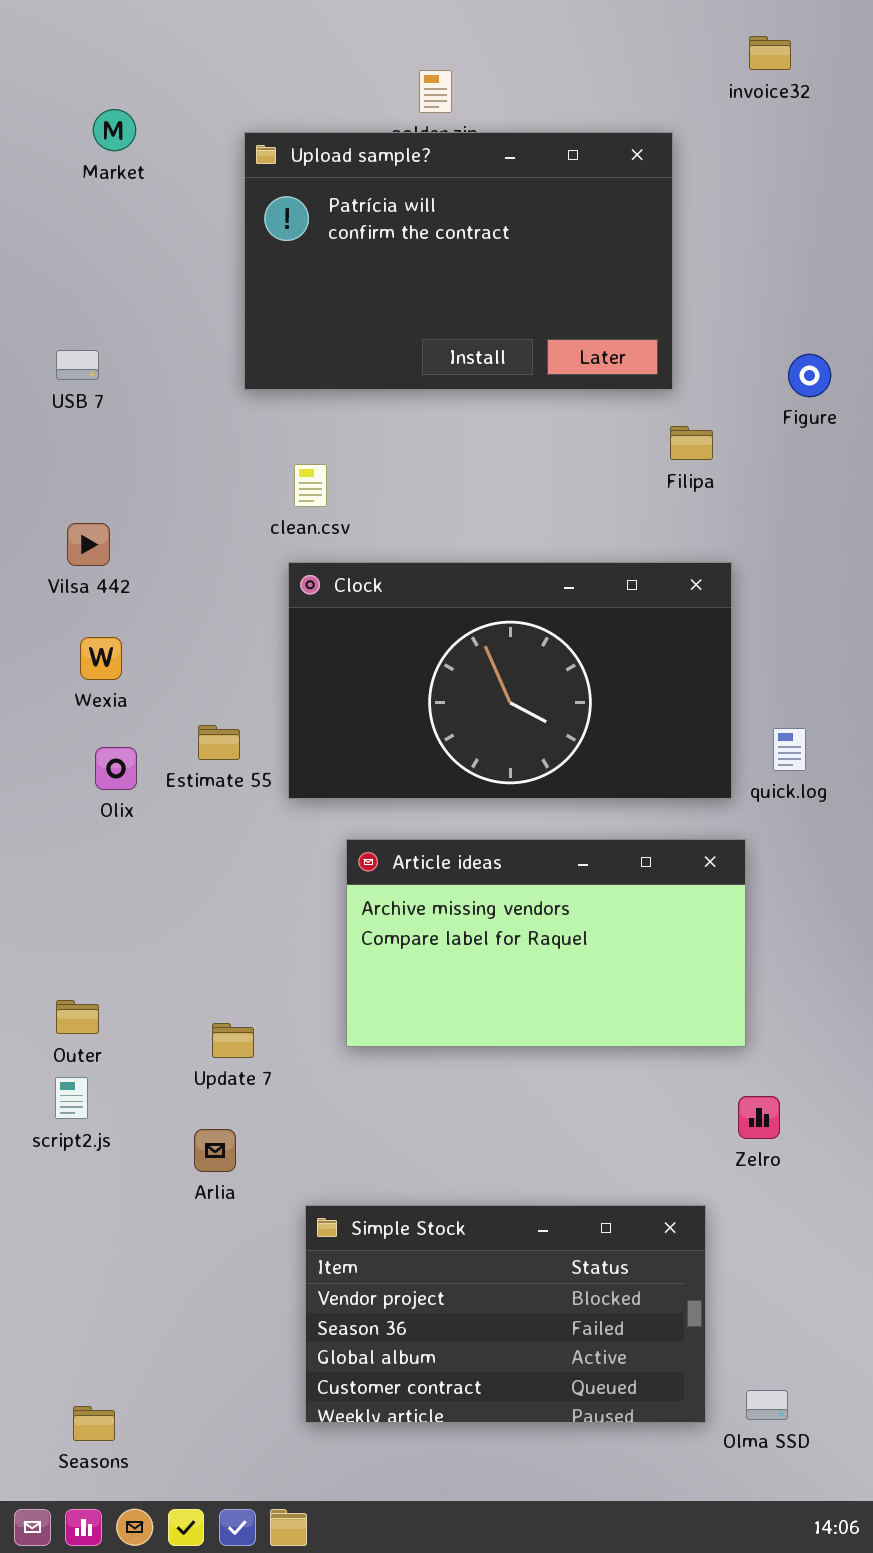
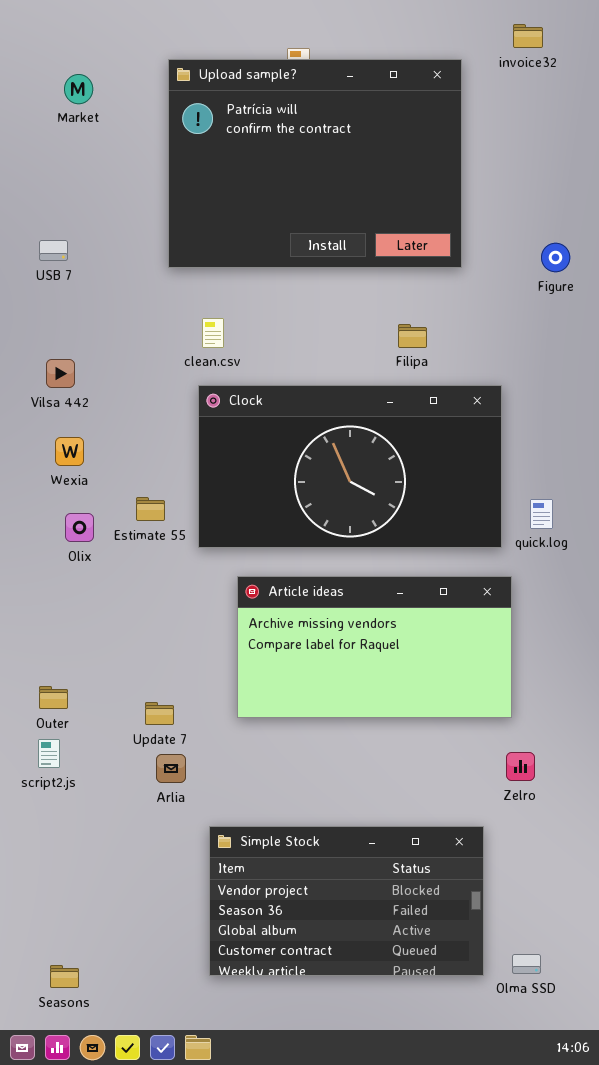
Upload sample?: [244,132,673,390] -> [168,59,462,268], resized
Filipa: [670,426,713,460] -> [398,324,427,348], moved
Arlia: [194,1129,236,1172] -> [156,754,186,783], moved

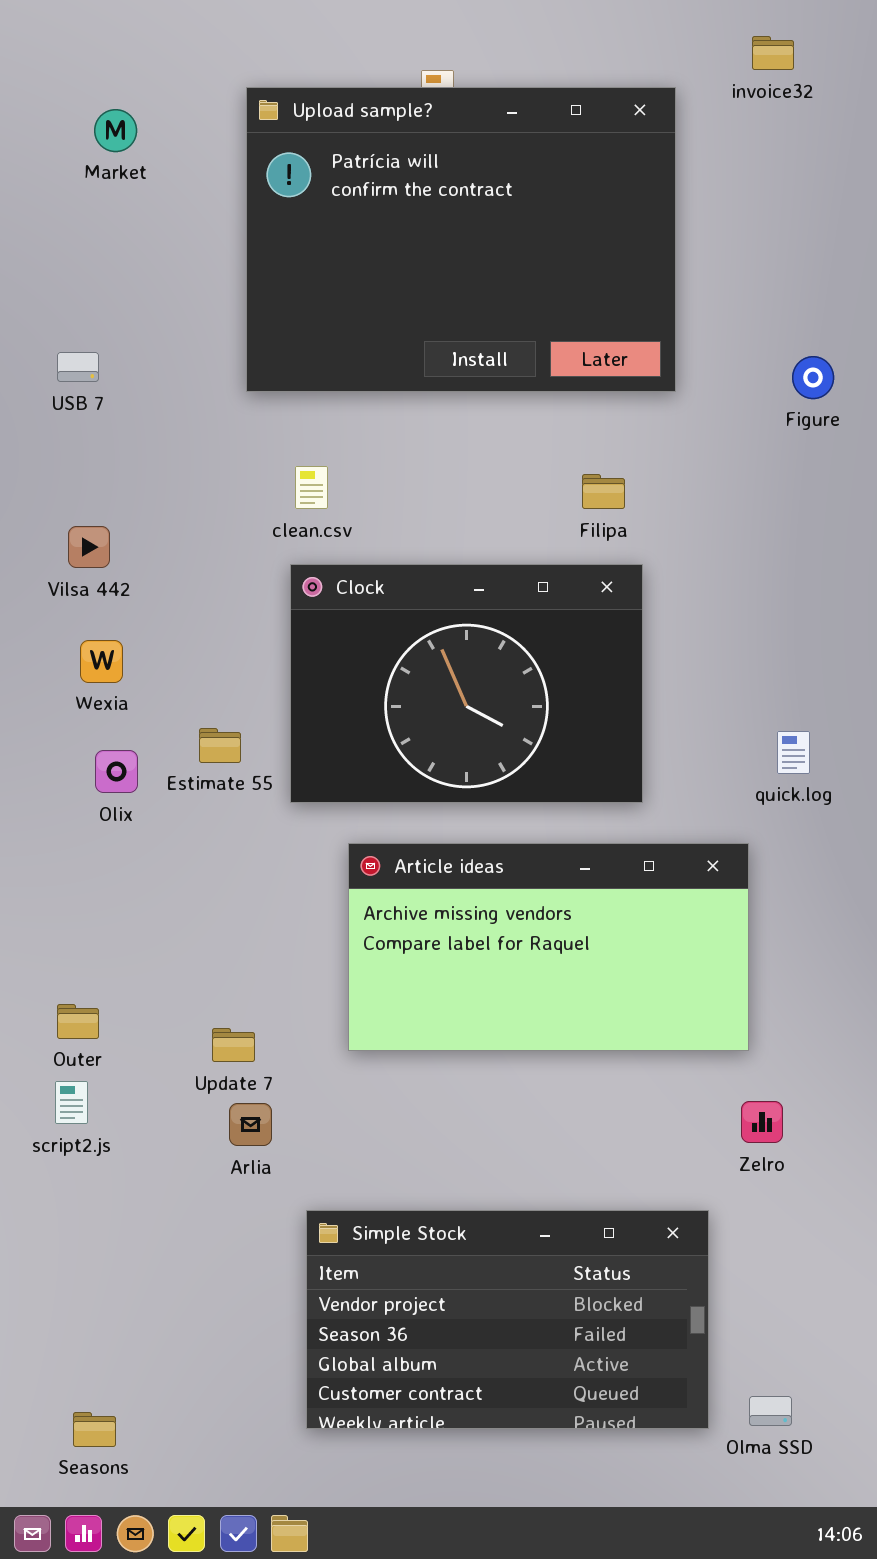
Clock: [198,385,502,548] -> [290,564,643,803], resized

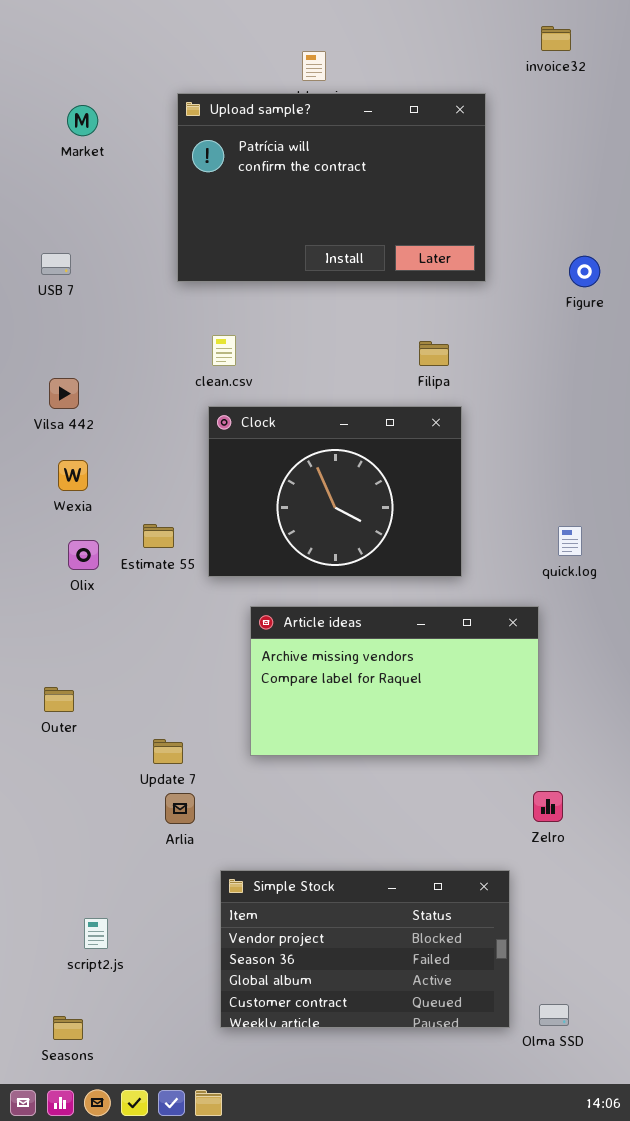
Upload sample?: [246,87,676,392] -> [177,93,486,282], resized
Market: [94,109,137,152] -> [67,105,98,136], moved
Outer: [57,1004,99,1039] -> [44,687,74,712], moved
script2.js: [55,1081,88,1124] -> [84,918,108,949], moved

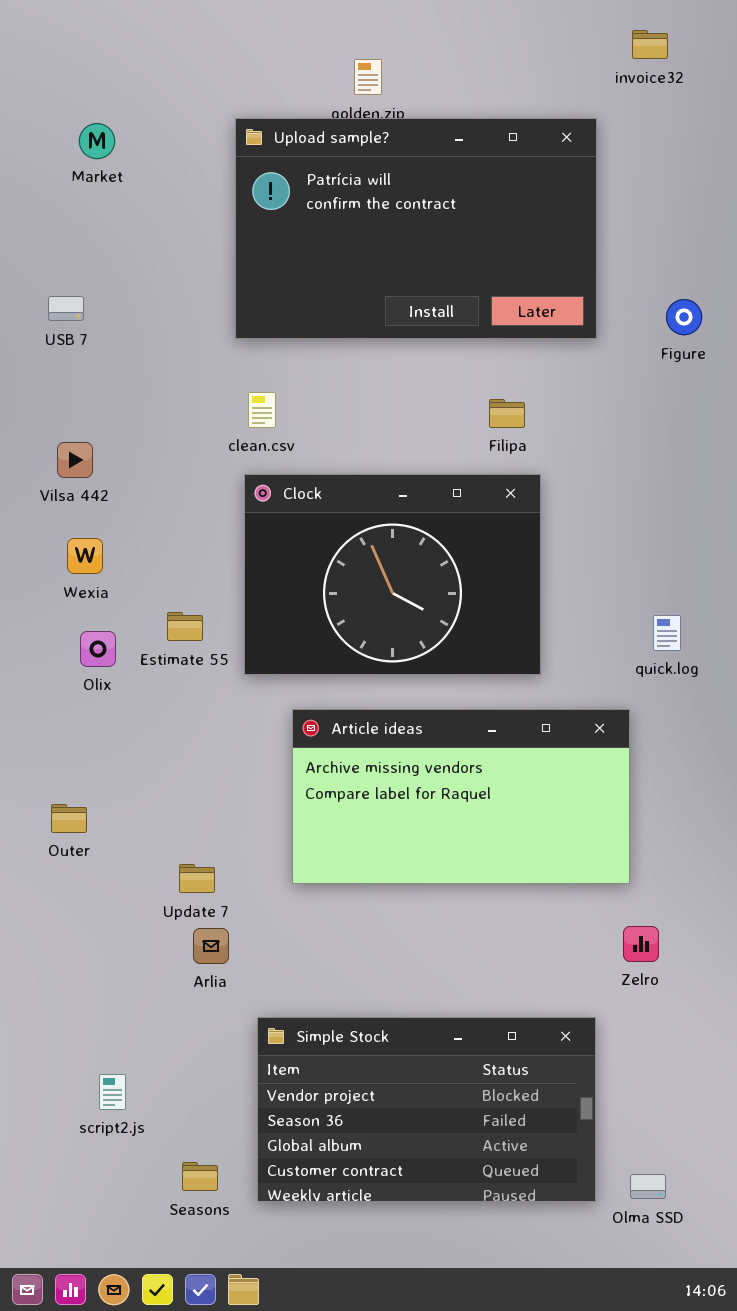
Upload sample?: [177,93,486,282] -> [235,118,597,339], moved
Seasons: [53,1016,83,1040] -> [182,1162,218,1191], moved

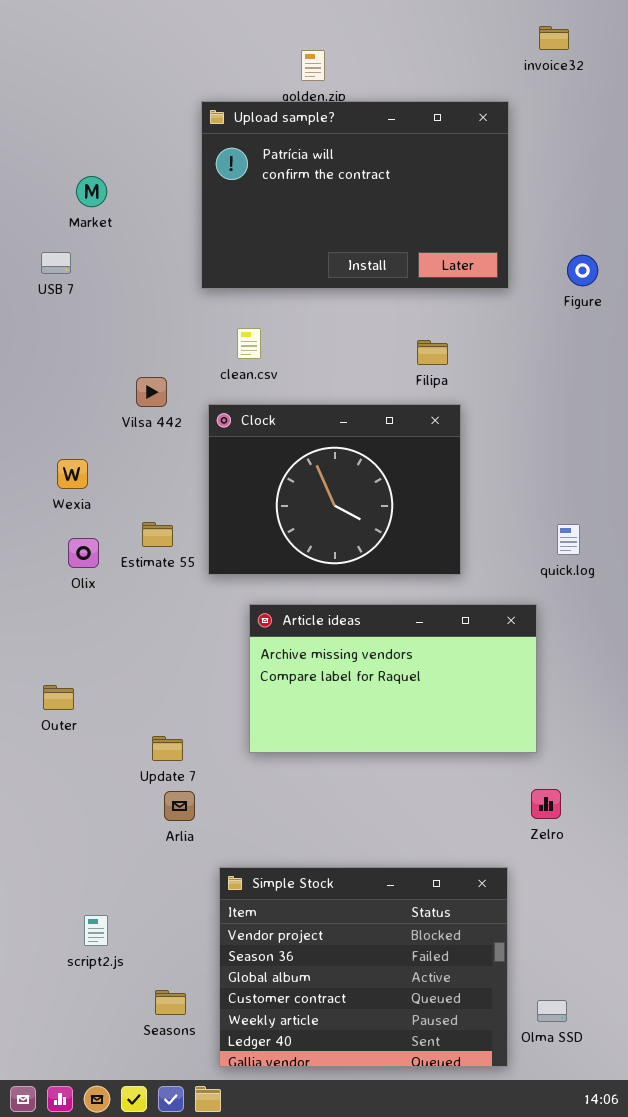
Market: [79,123,115,159] -> [76,176,107,207], moved
clean.csv: [248,392,276,428] -> [237,328,261,359], moved
Vilsa 442: [57,442,93,478] -> [136,377,167,407], moved
Simple Stock: [257,1017,596,1202] -> [219,867,508,1067], resized

